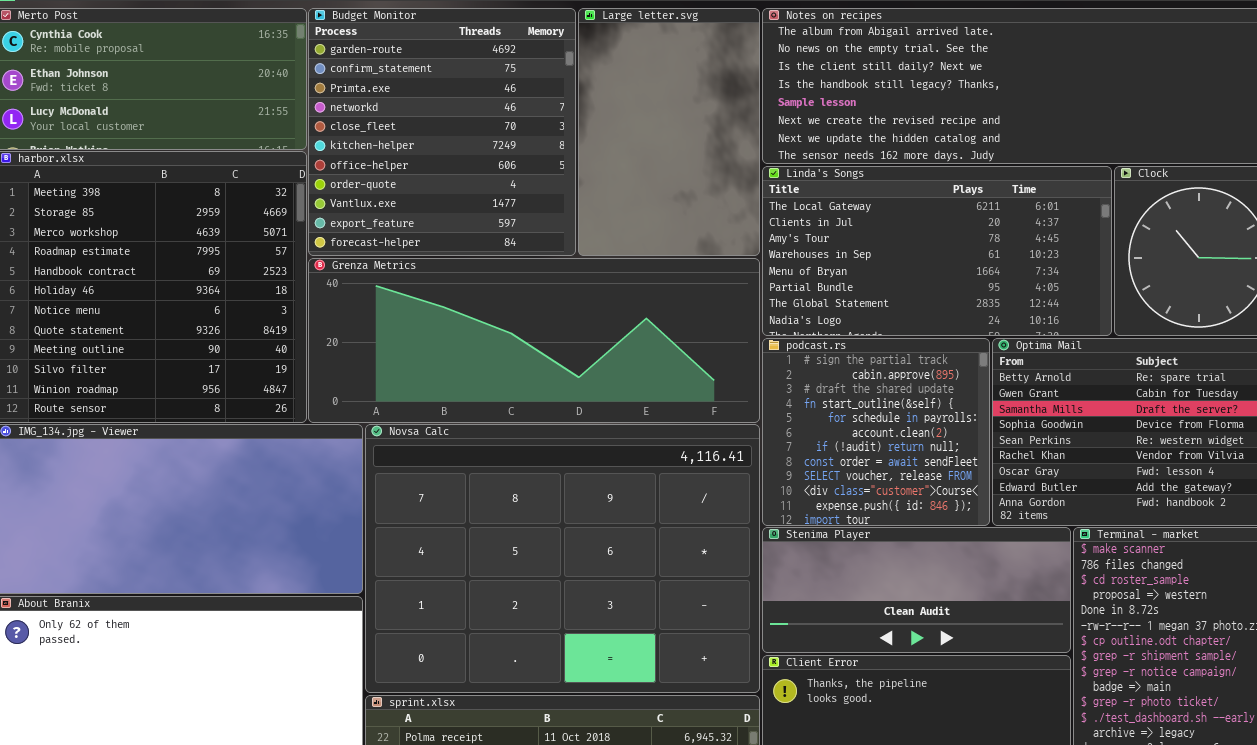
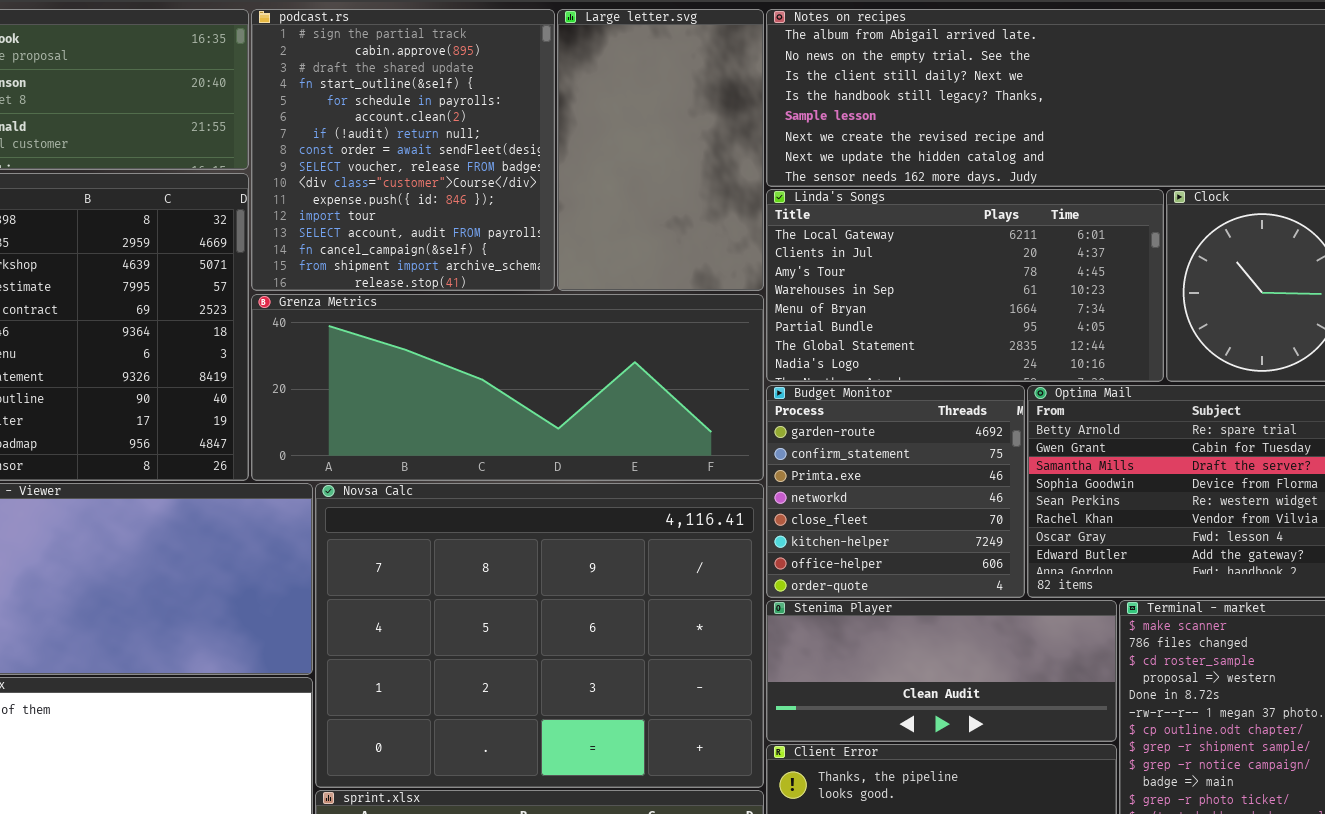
Budget Monitor: [308,8,576,256] -> [766,385,1025,598], moved, resized
podcast.rs: [762,338,990,526] -> [251,9,555,291], moved, resized

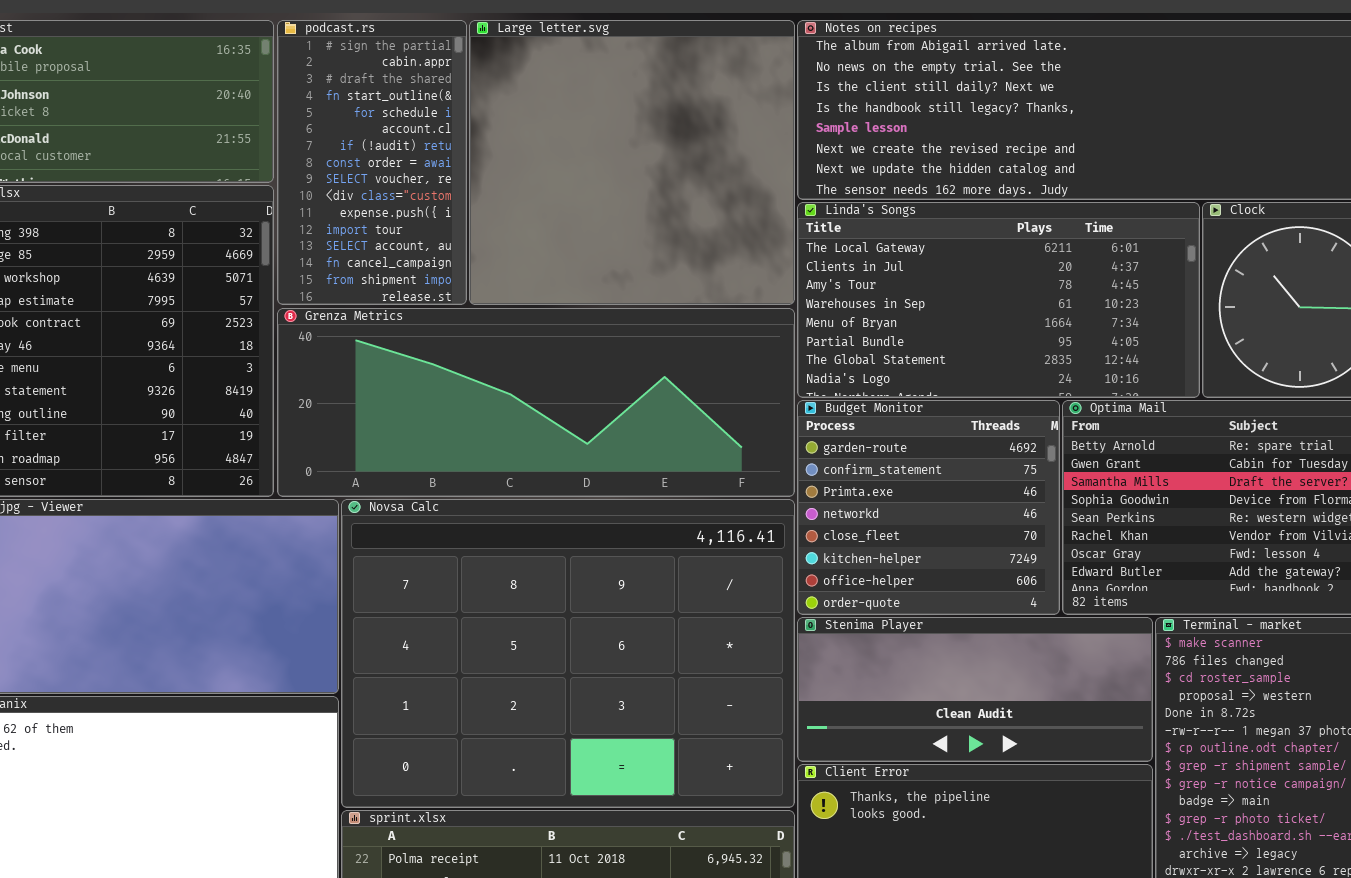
podcast.rs: [251,9,555,291] -> [277,20,467,305], resized
Large letter.svg: [557,9,764,291] -> [469,20,795,305], resized

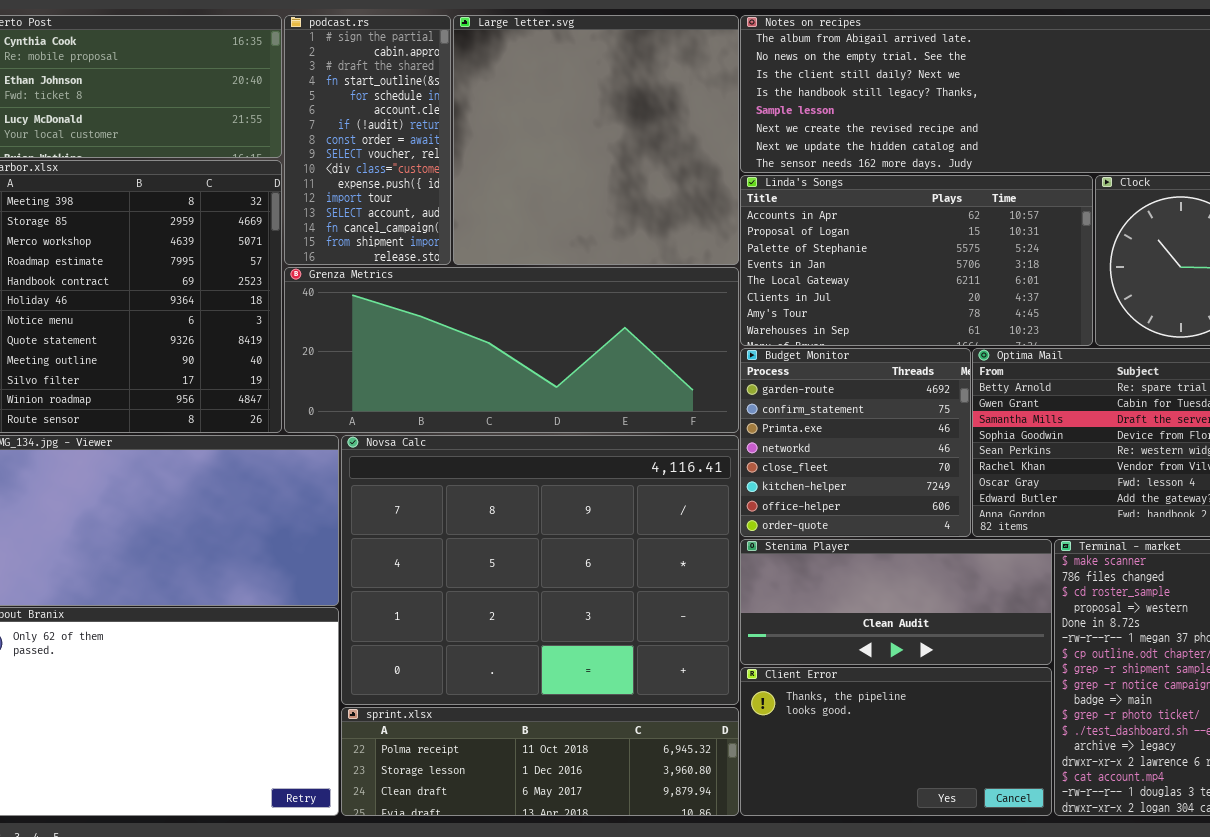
Linda's Songs: [797,202,1200,398] -> [740,175,1093,346], scrolled up 4 rows

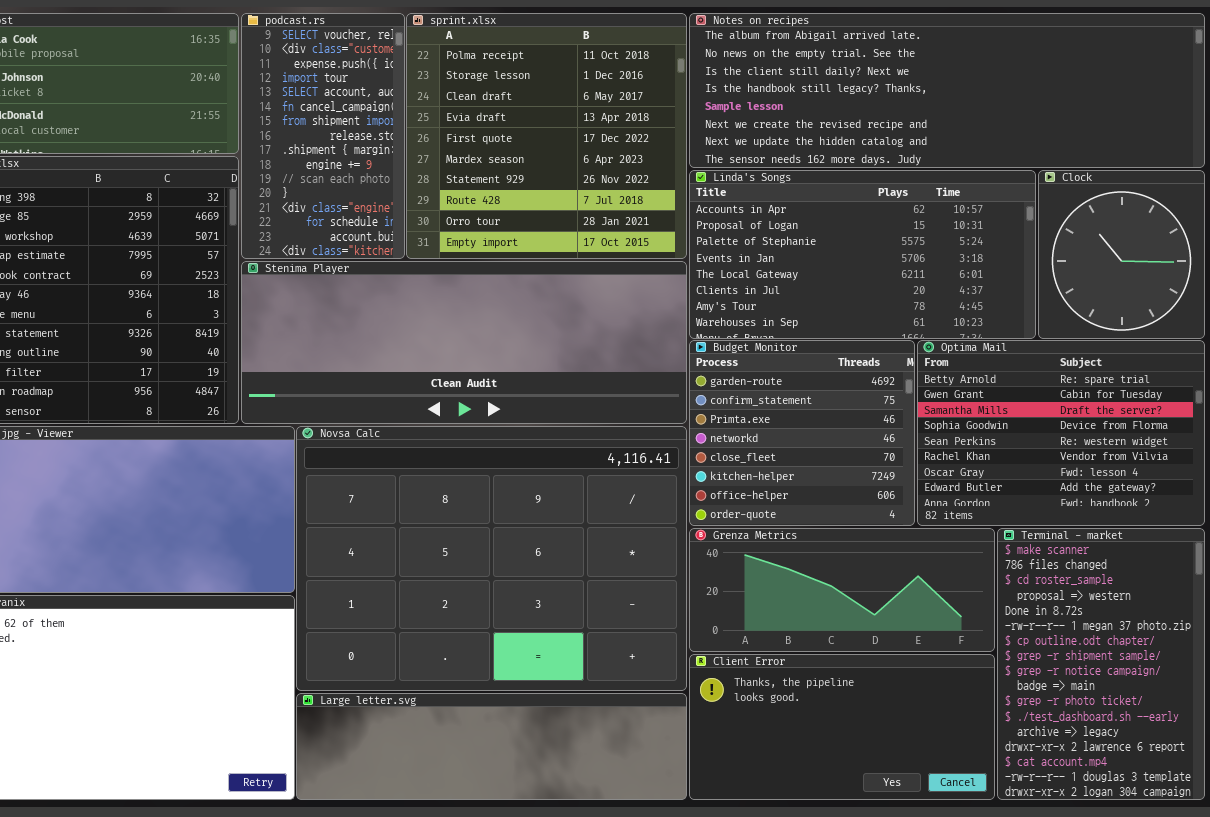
podcast.rs: [284,15,451,265] -> [241,13,405,259], scrolled down 8 rows
Large letter.svg: [453,15,739,265] -> [296,693,687,800], moved, resized
Grenza Metrics: [284,267,739,433] -> [689,528,995,652], moved, resized
Stenima Player: [740,539,1052,665] -> [241,261,687,424], moved, resized
sprint.xlsx: [341,707,739,816] -> [406,13,687,259], moved, resized

